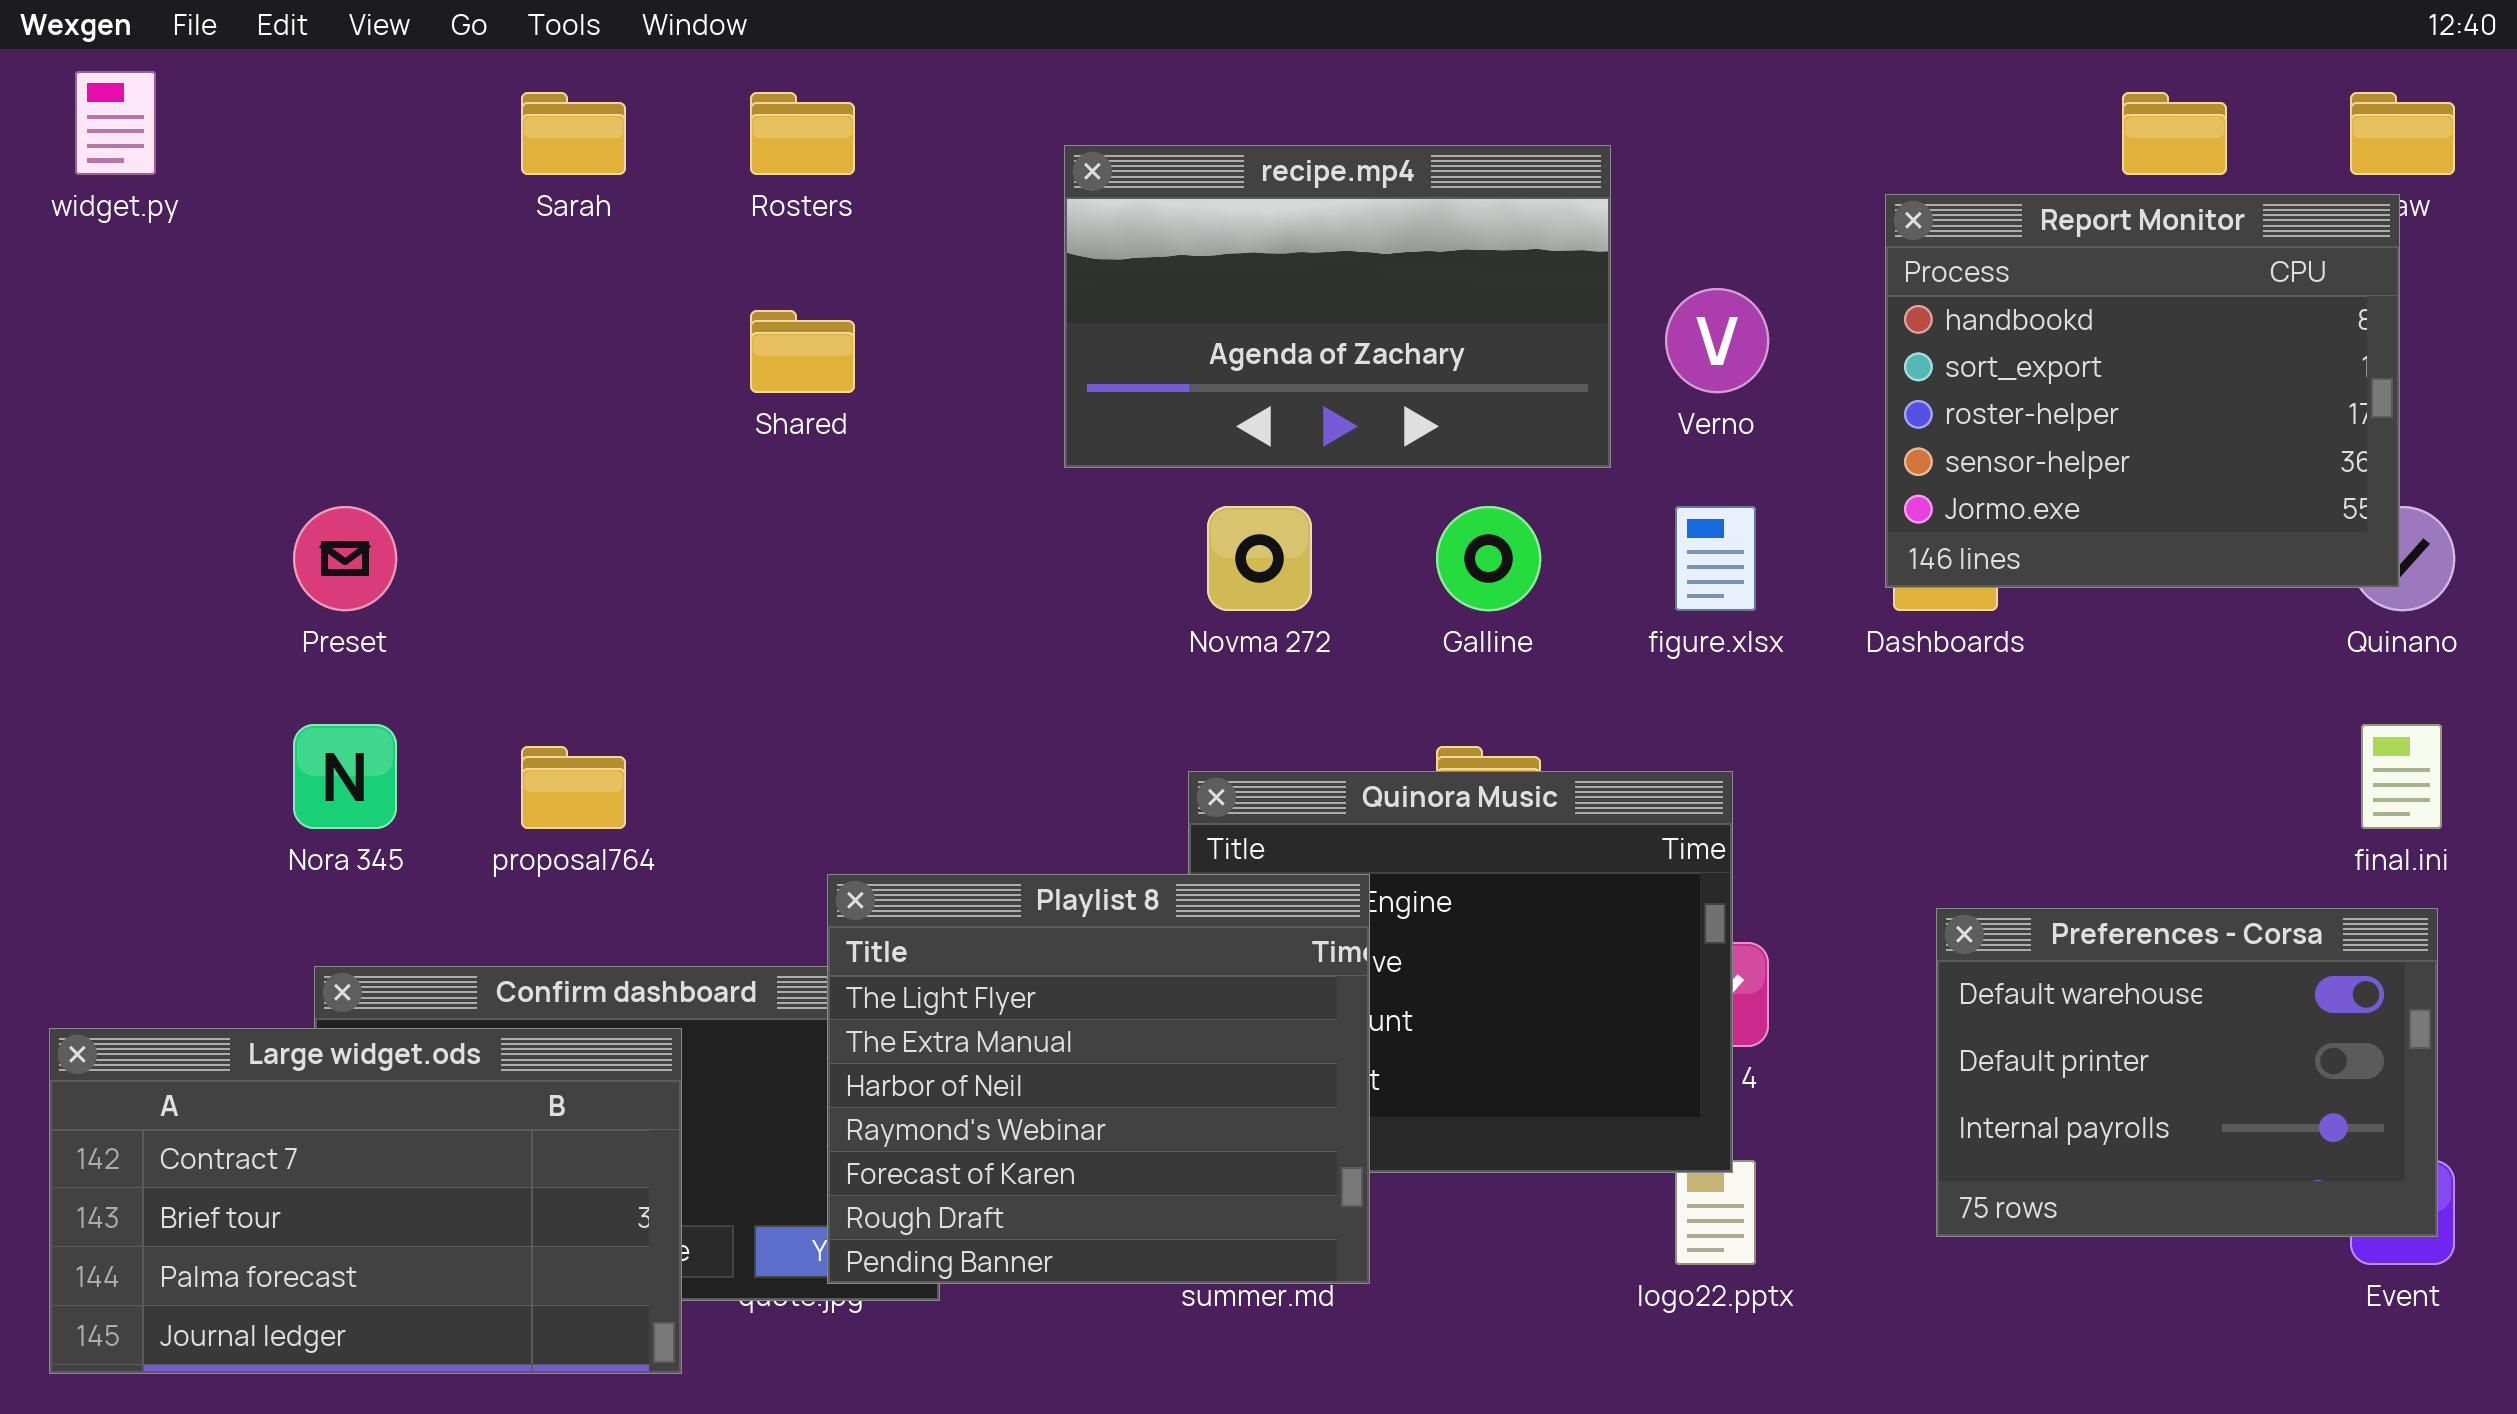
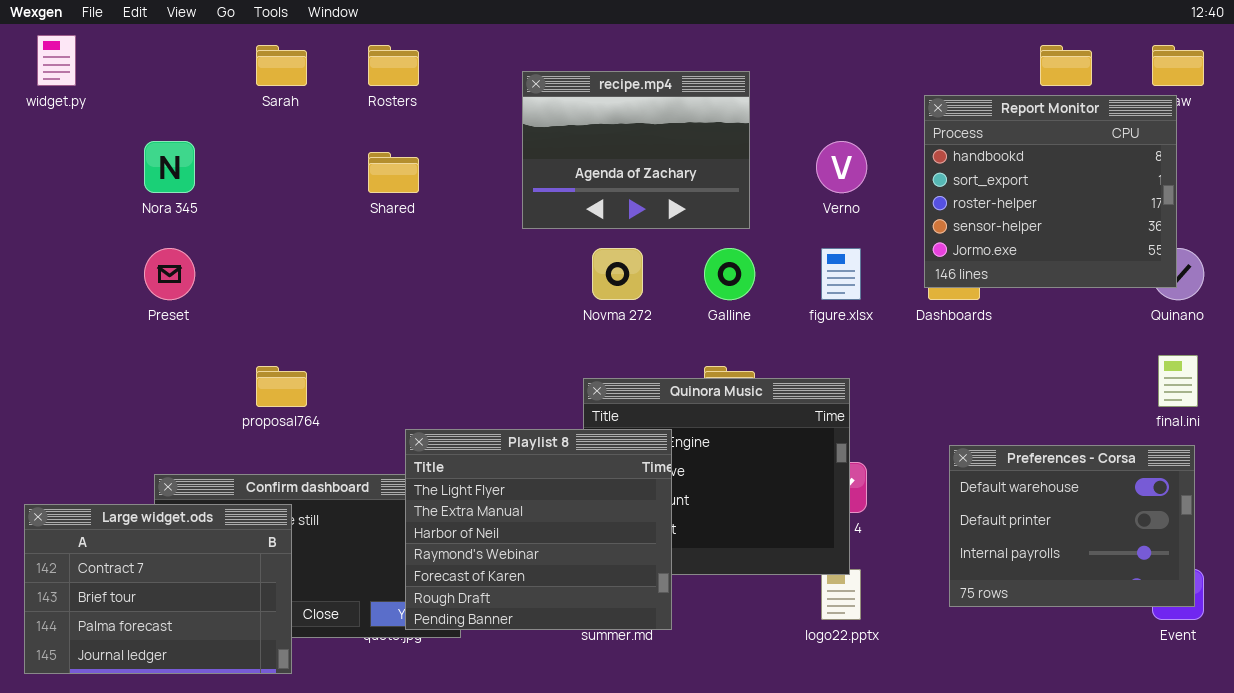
recipe.mp4: [1064,145,1611,468] -> [522,71,750,229], resized
Nora 345: [293,724,397,829] -> [144,141,195,193], moved
Large widget.ods: [49,1028,682,1374] -> [24,504,292,674], resized

